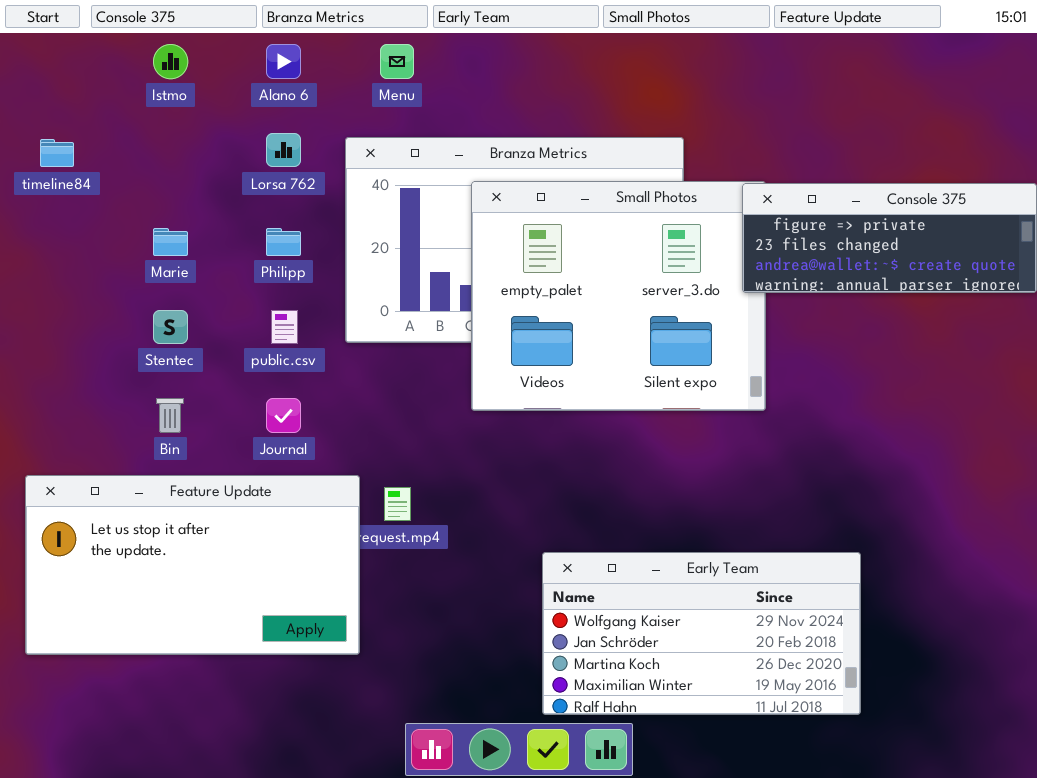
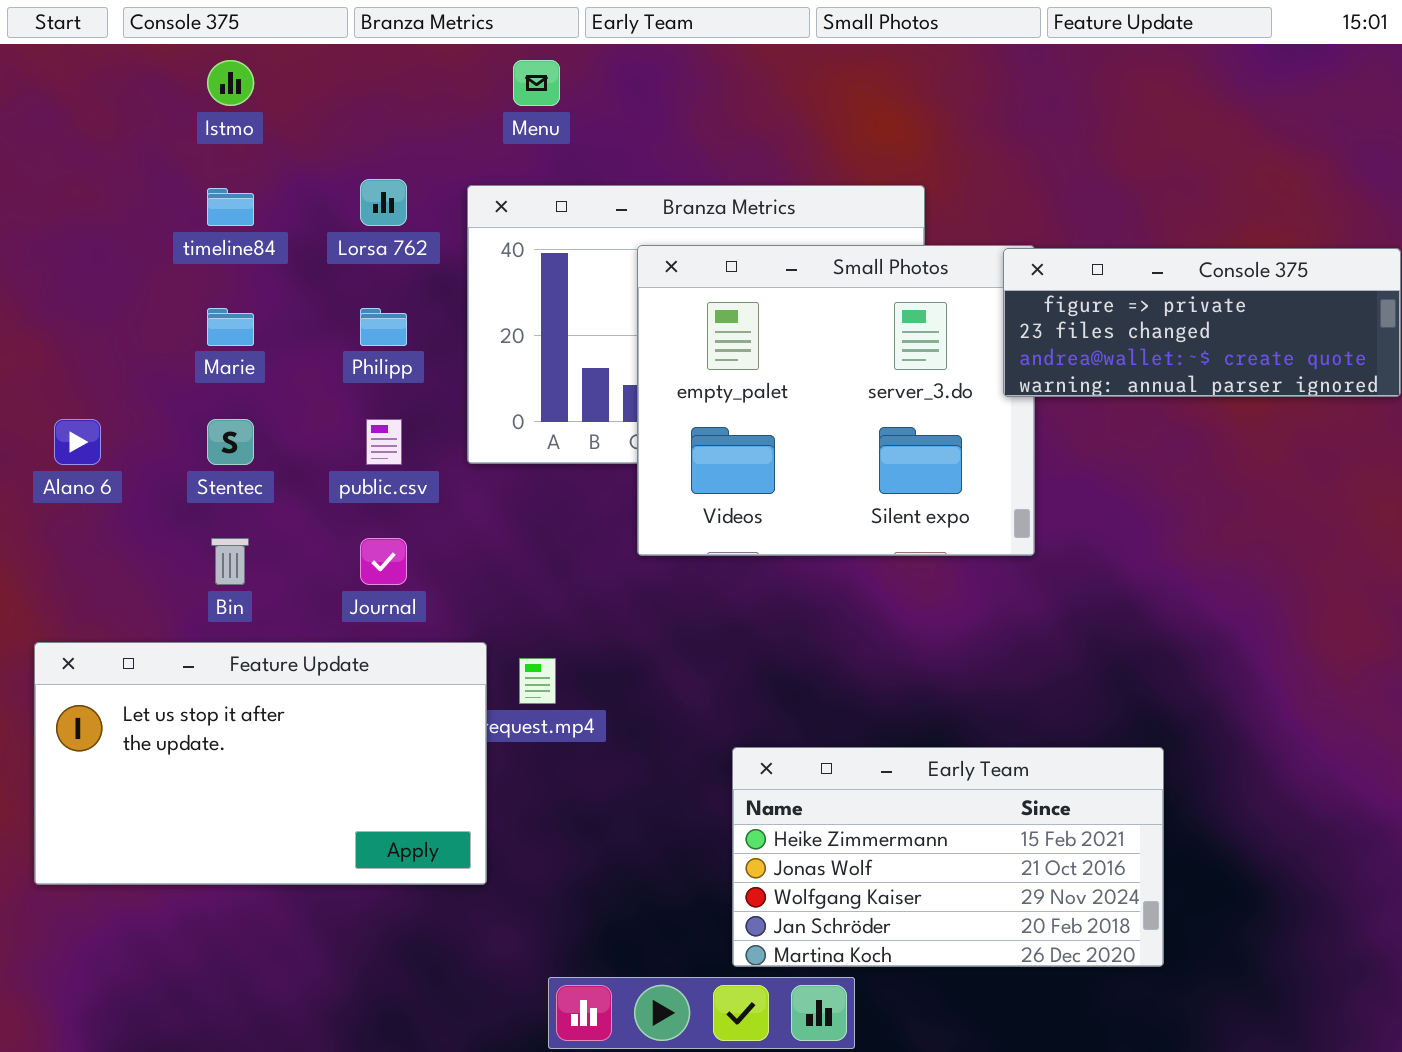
Alano 6: [266,44,301,79] -> [54,419,101,465], moved
timeline84: [40,139,74,167] -> [207,188,254,226], moved
Early Team: [542,552,861,715] -> [732,747,1164,967], scrolled up 2 rows

